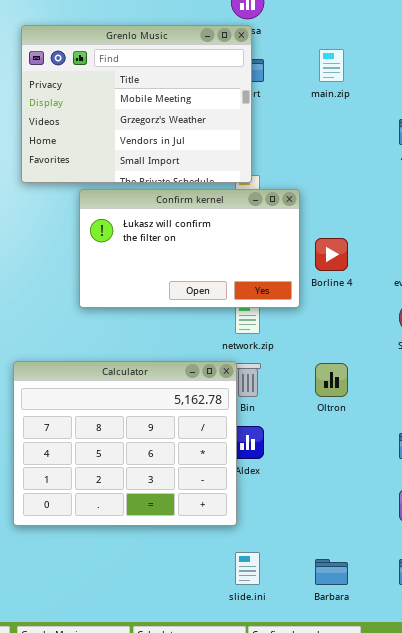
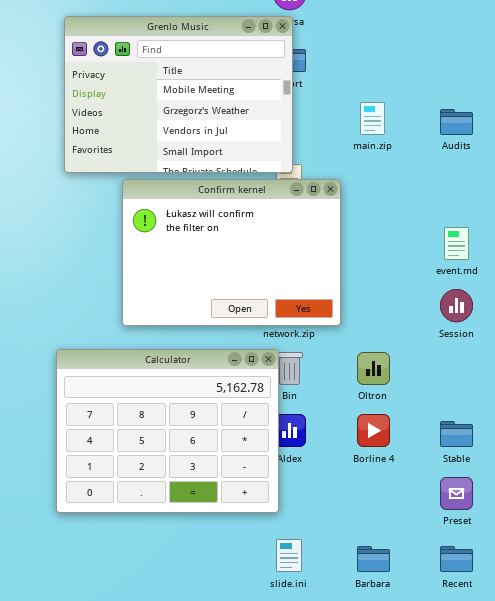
main.zip: [319,49,344,82] -> [360,102,385,135], moved
Confirm kernel: [79,189,300,308] -> [122,179,341,326], resized
Borline 4: [315,238,348,271] -> [357,414,390,447], moved

